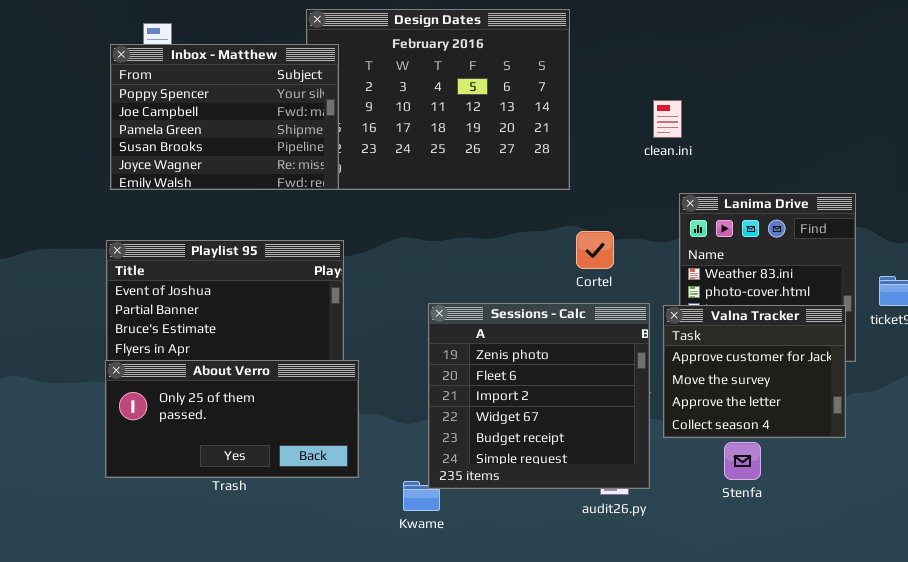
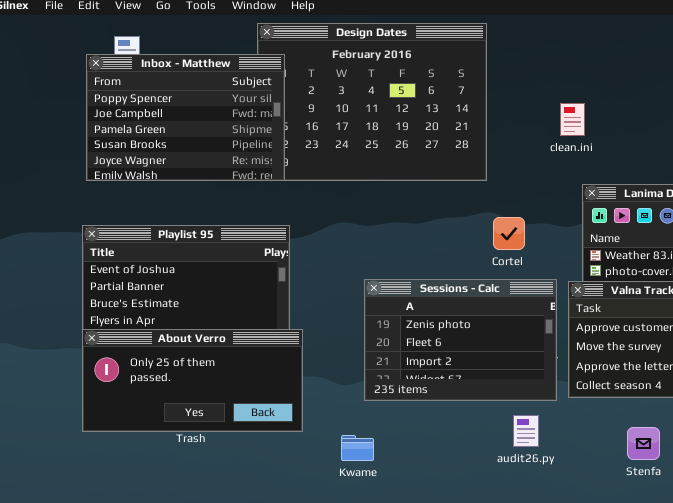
Sessions - Calc: [428,303,650,489] -> [364,279,557,401], resized
Stenfa: [724,442,761,480] -> [627,427,660,460], moved

